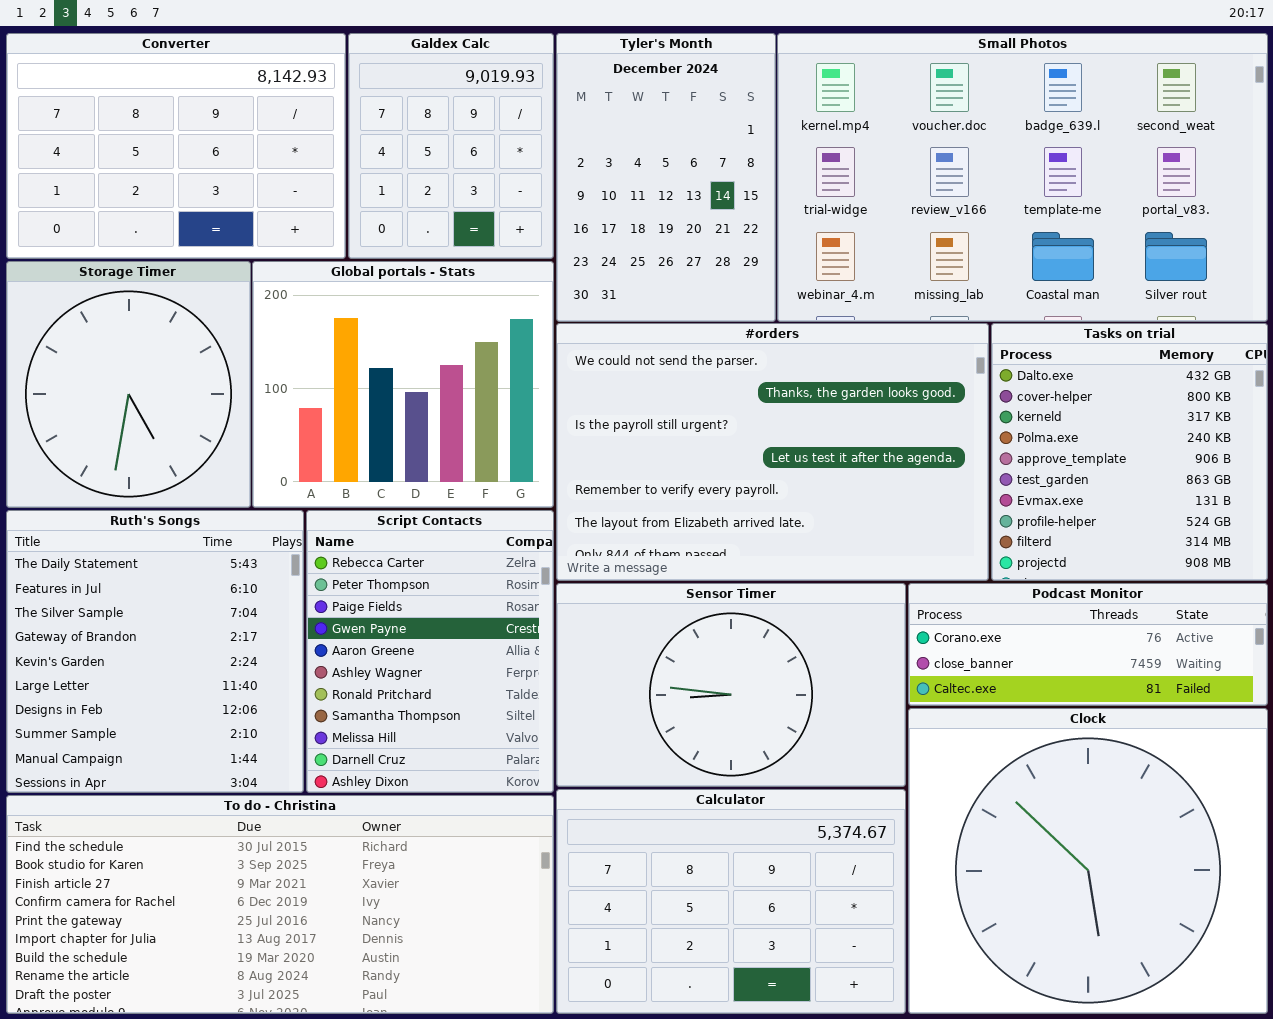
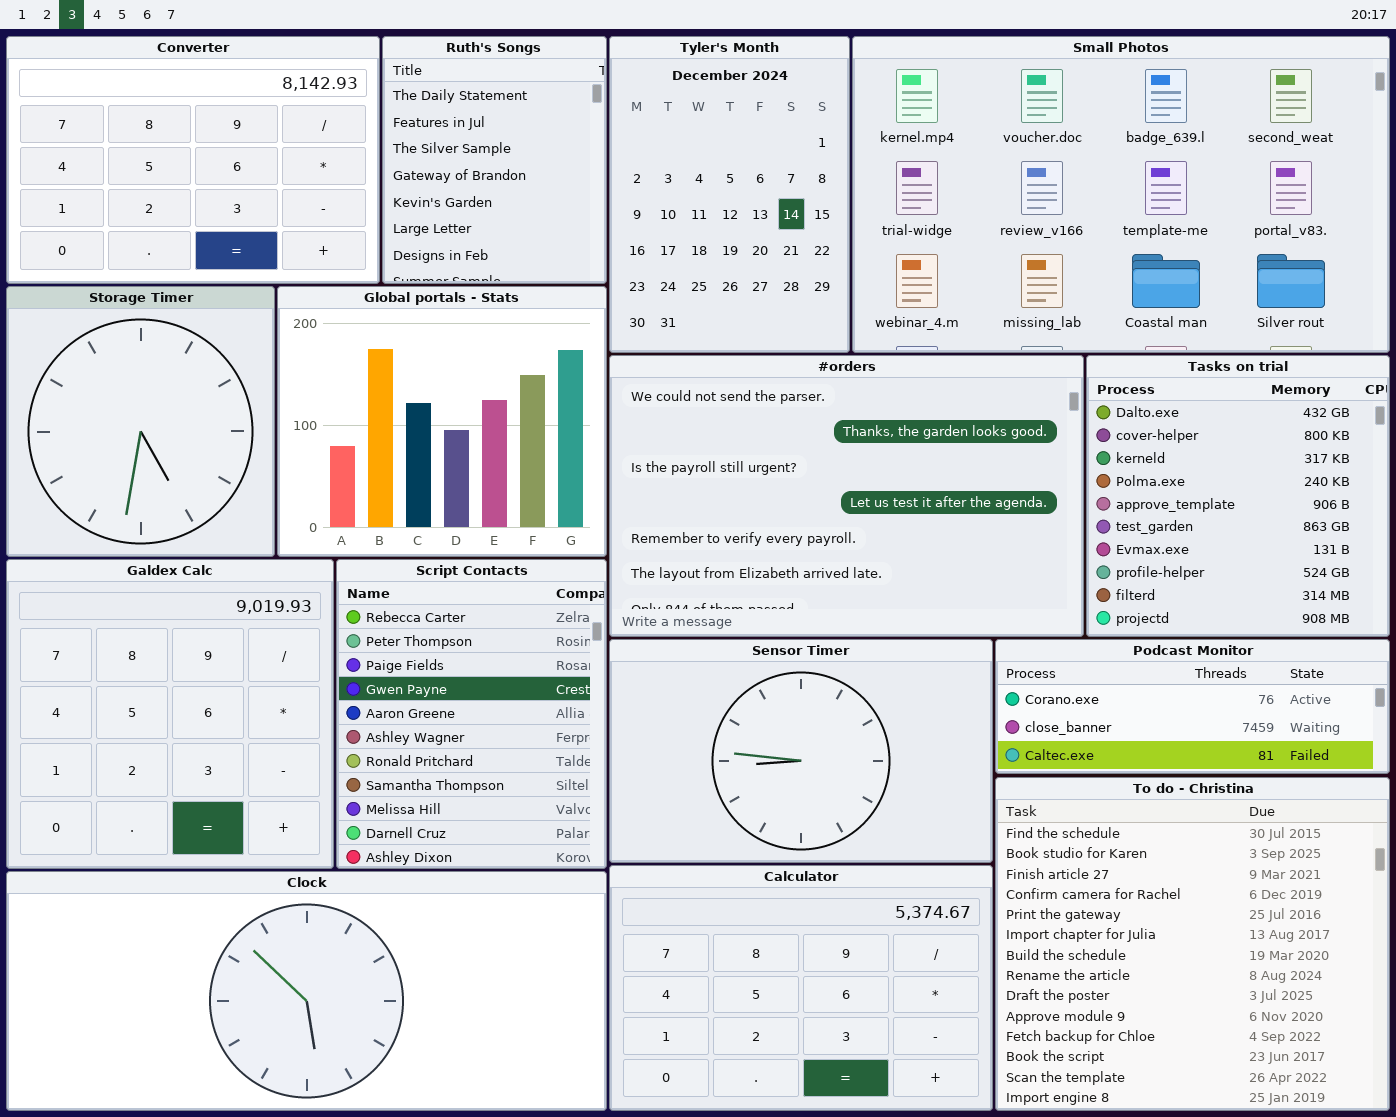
Galdex Calc: [348,33,554,259] -> [6,559,334,869], moved, resized
Ruth's Songs: [6,510,304,793] -> [382,36,607,284], moved, resized
Clock: [908,708,1268,1014] -> [6,871,607,1111], moved, resized
To do - Christina: [6,795,554,1014] -> [995,777,1390,1111], moved, resized

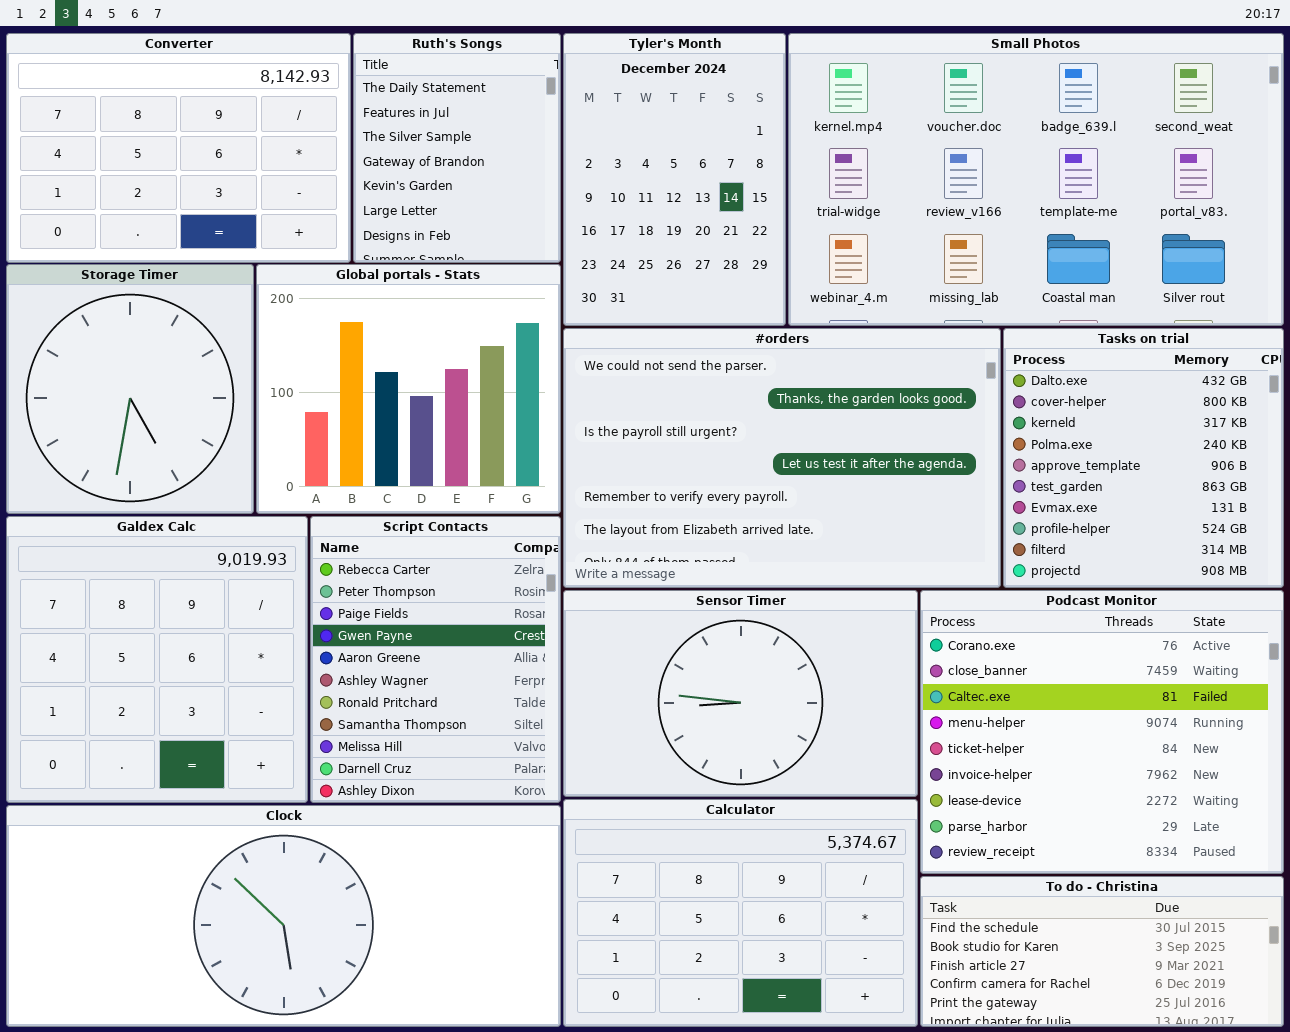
Podcast Monitor: [995,639,1390,774] -> [920,590,1284,874], resized
To do - Christina: [995,777,1390,1111] -> [920,876,1284,1027], resized

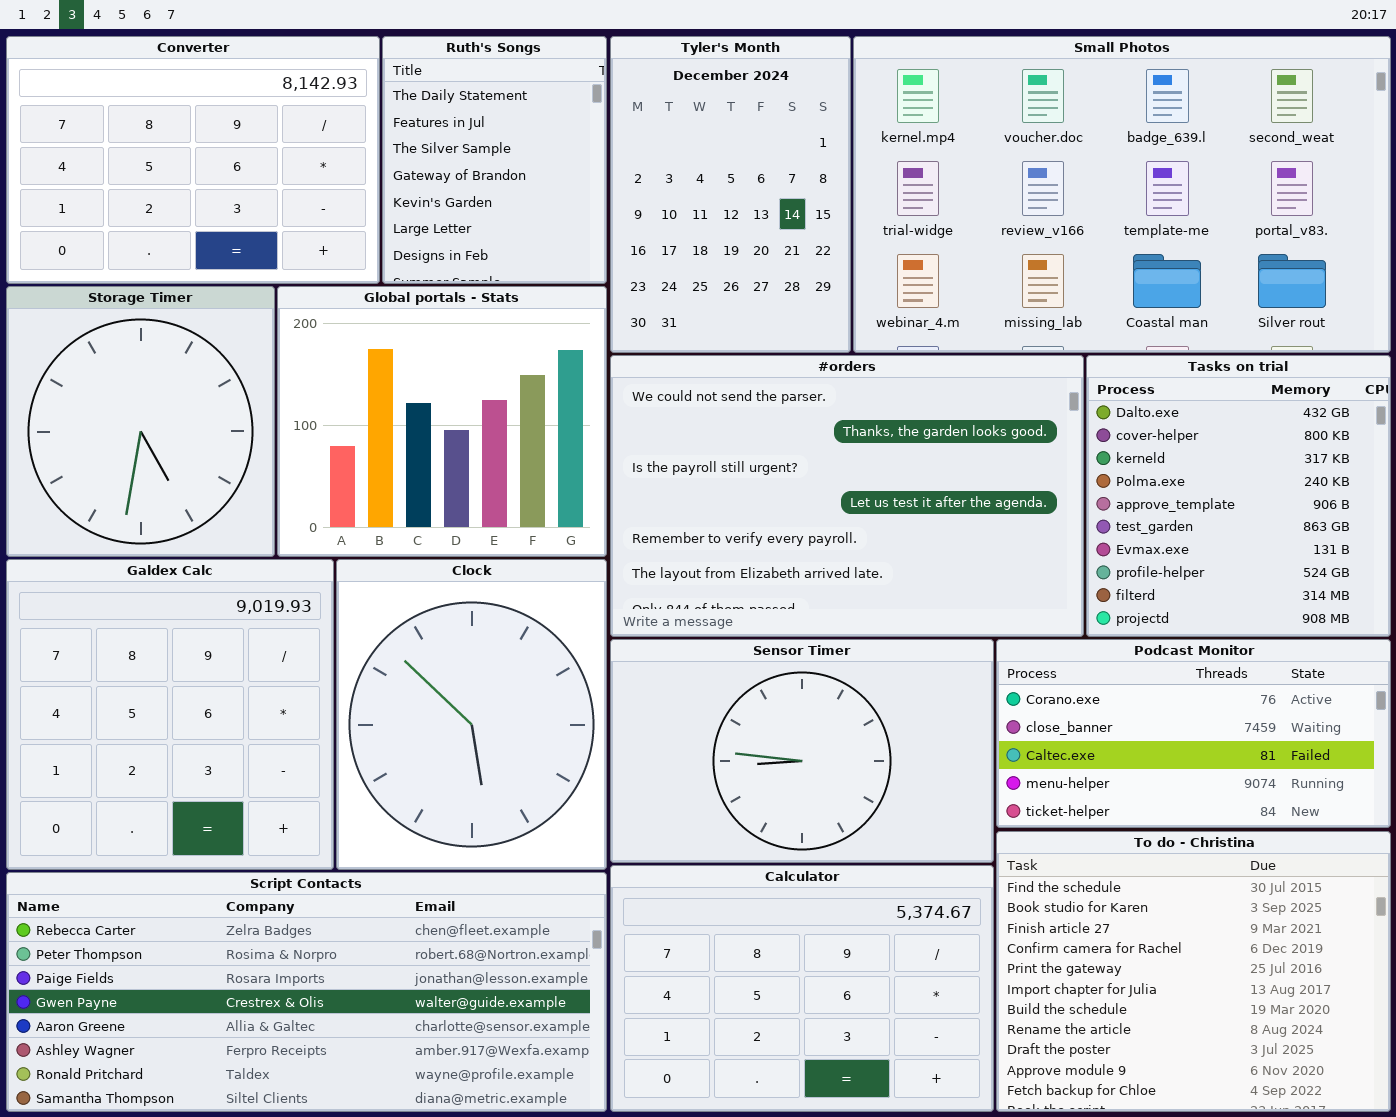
Script Contacts: [310,516,561,803] -> [6,872,607,1112], moved, resized
Podcast Monitor: [920,590,1284,874] -> [996,639,1391,828], resized
Clock: [6,805,561,1027] -> [336,559,607,870], moved, resized
To do - Christina: [920,876,1284,1027] -> [996,831,1391,1112], resized

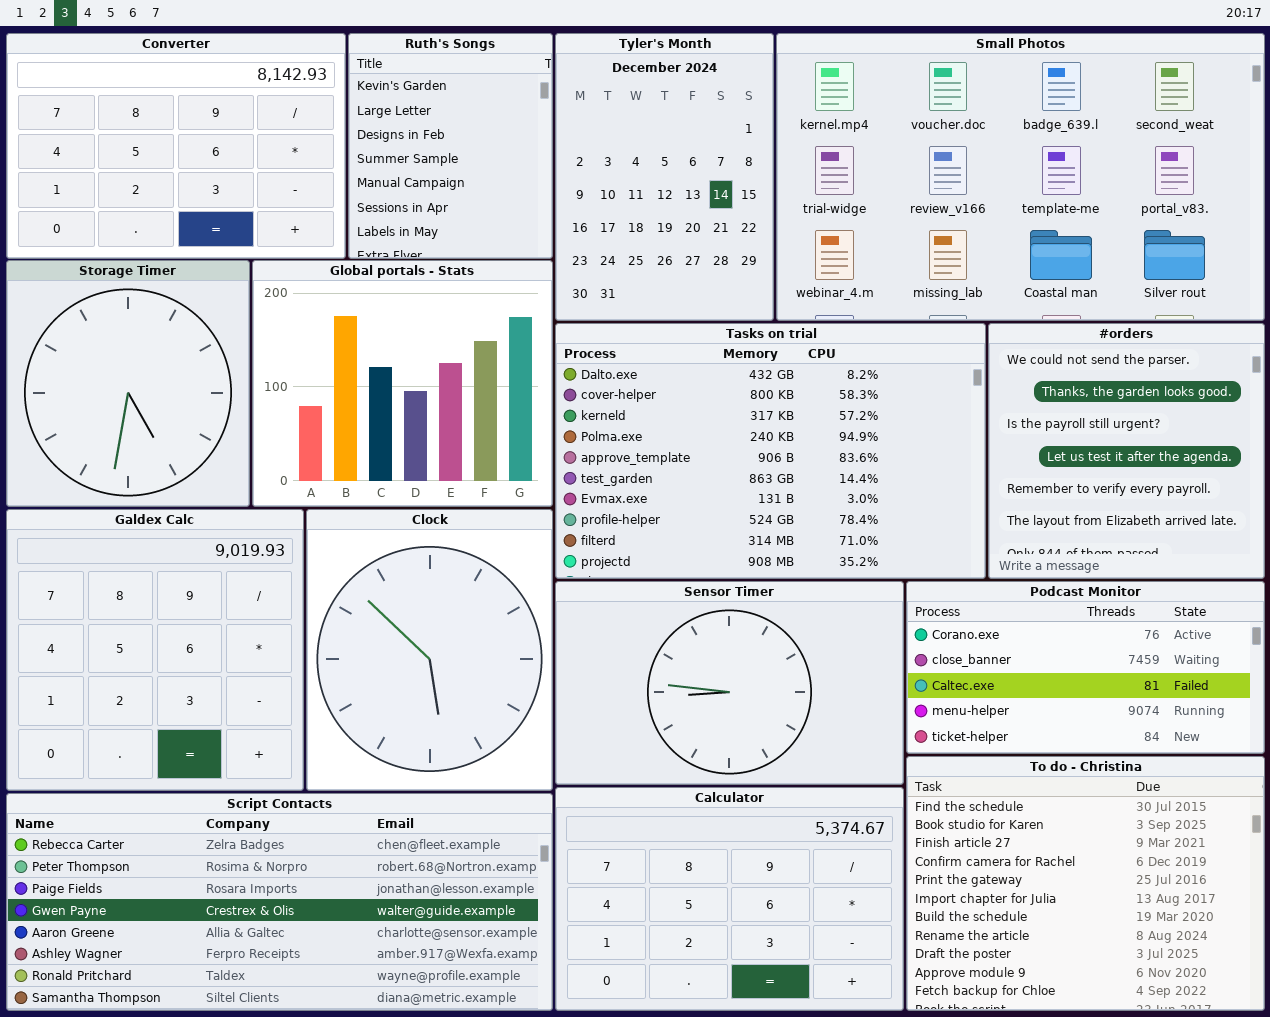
Ruth's Songs: [382,36,607,284] -> [348,33,553,259], scrolled down 4 rows
#orders: [610,355,1084,637] -> [988,323,1265,579], moved, resized
Tasks on trial: [1086,355,1391,637] -> [555,323,986,579], moved, resized

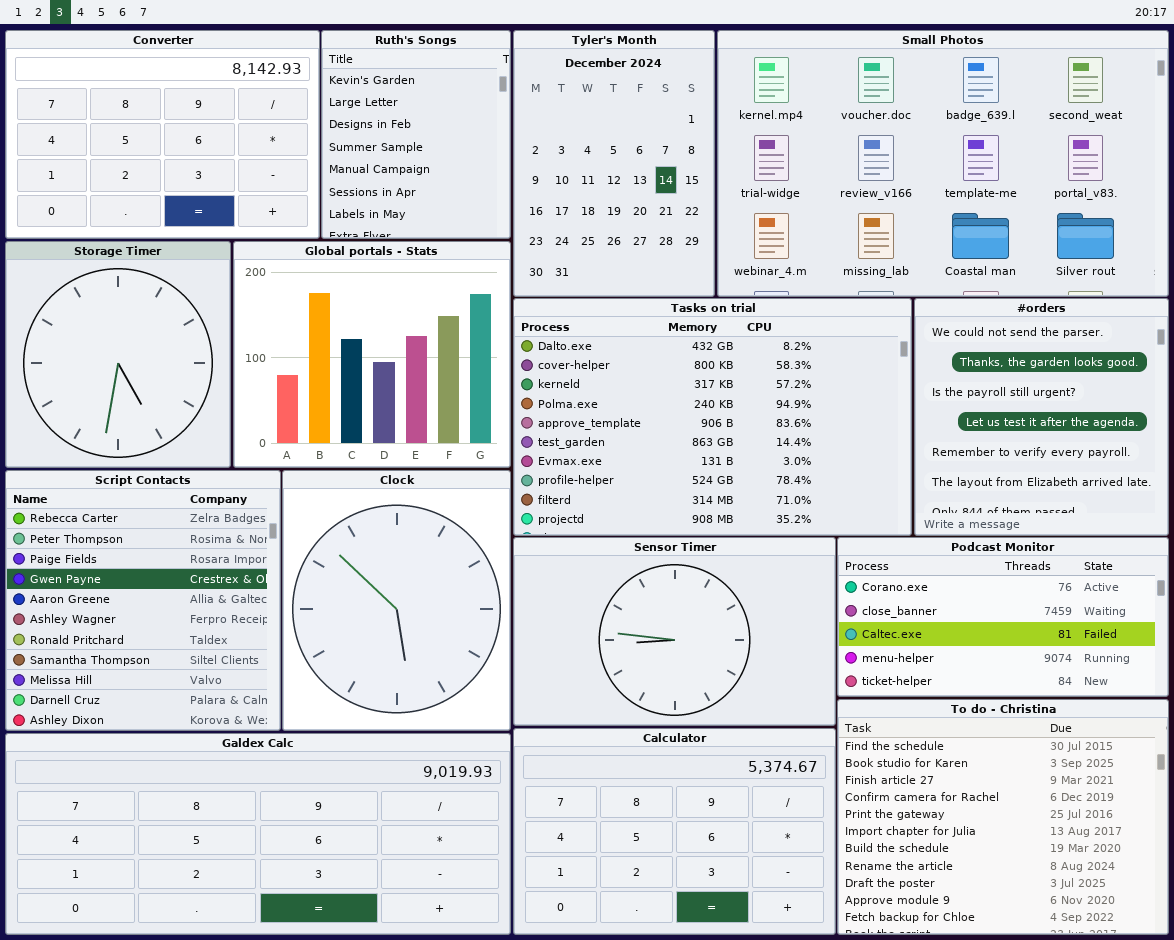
Galdex Calc: [6,509,304,791] -> [5,733,511,935], moved, resized
Script Contacts: [6,793,553,1011] -> [5,470,281,731], moved, resized

